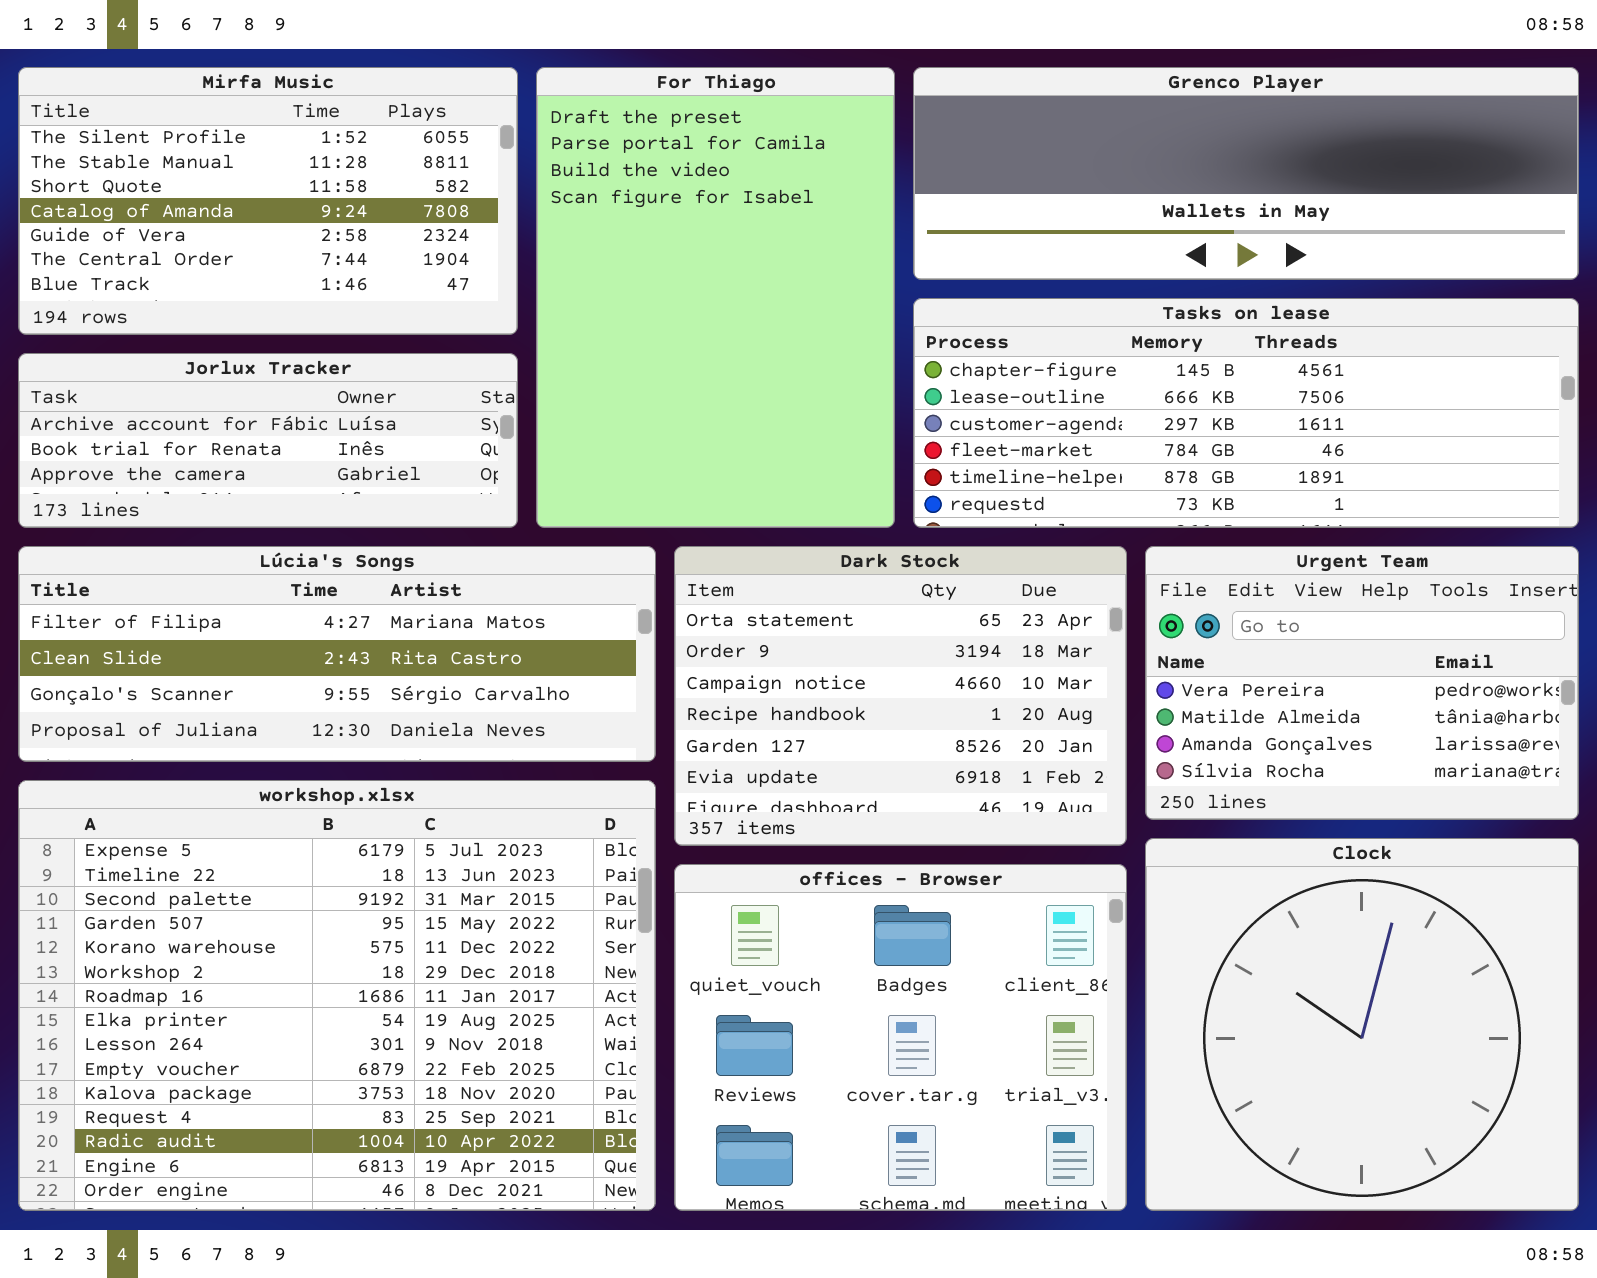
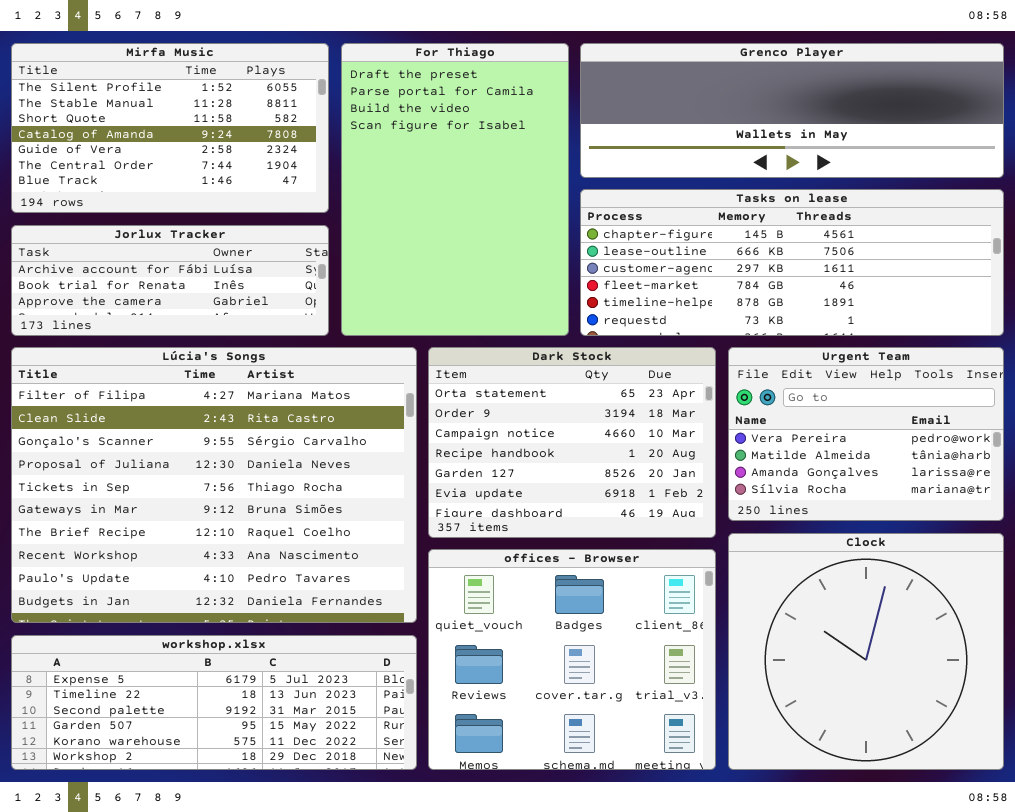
Lúcia's Songs: [18,546,656,762] -> [11,347,417,623], resized
workshop.xlsx: [18,780,656,1211] -> [11,635,417,770], resized

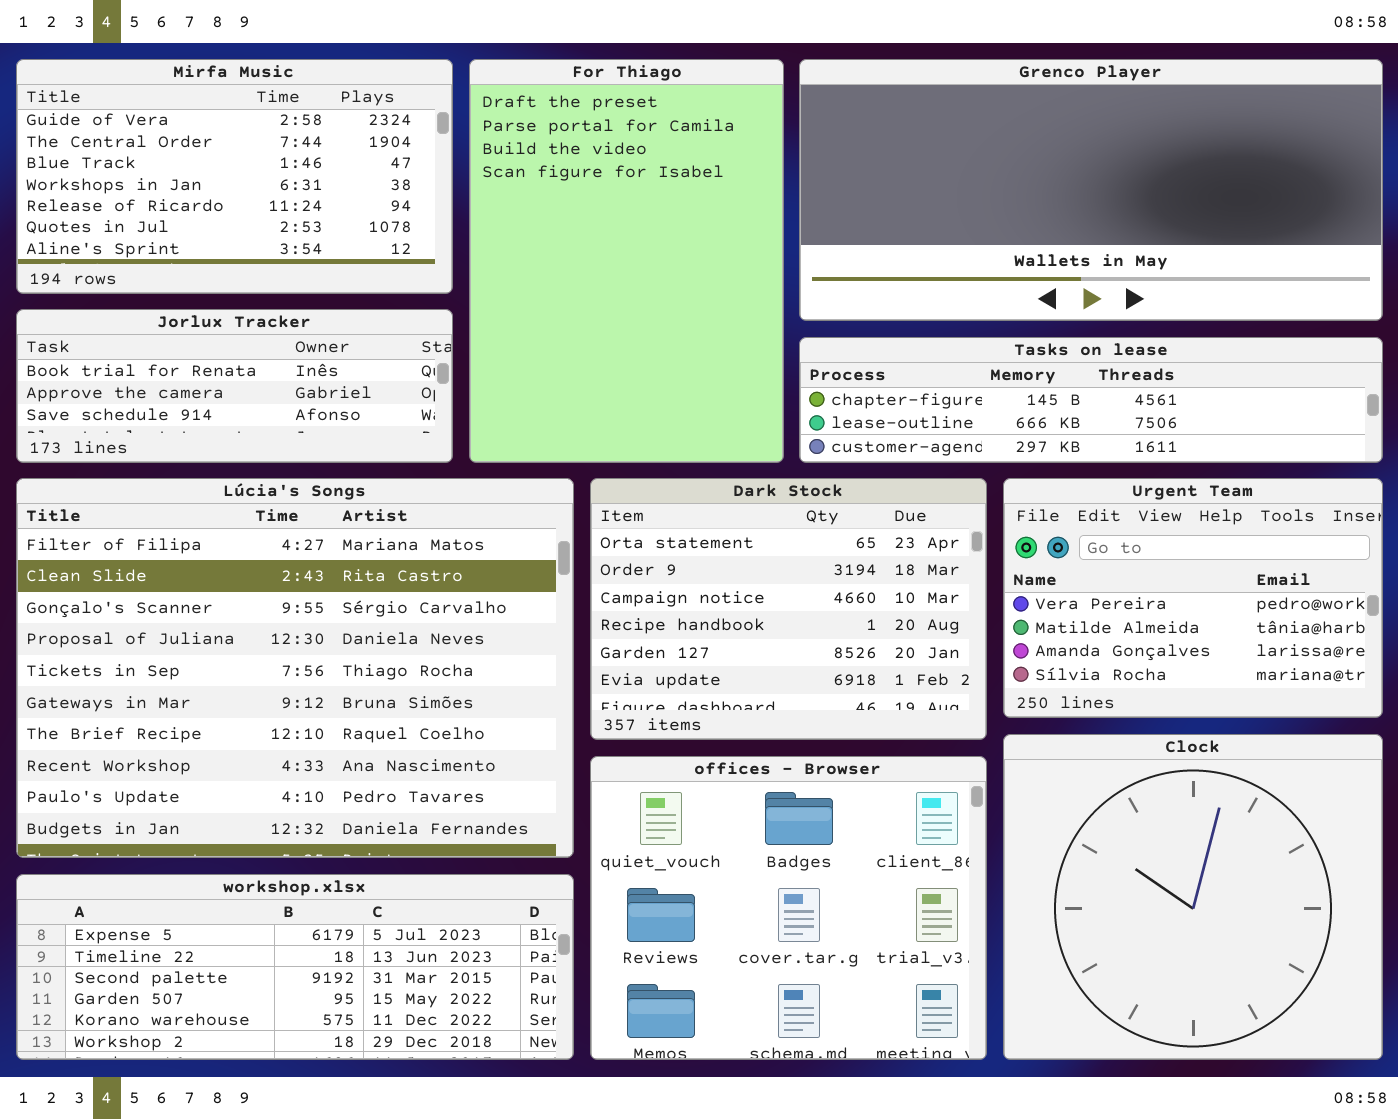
Mirfa Music: [11,43,329,213] -> [16,59,453,294], scrolled down 4 rows
Grenco Player: [580,43,1004,178] -> [799,59,1383,321], resized
Tasks on lease: [580,189,1004,336] -> [799,337,1383,463], resized
Jorlux Tracker: [11,225,329,336] -> [16,309,453,463], scrolled down 1 row

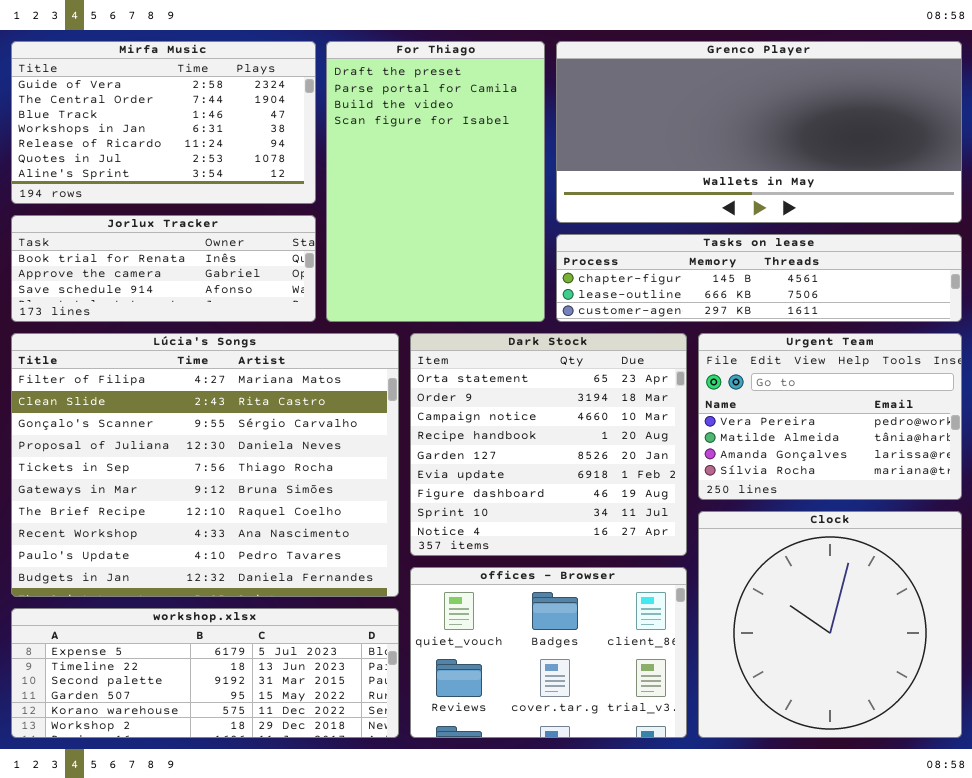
Dark Stock: [590,478,987,740] -> [410,333,687,556], resized
offices - Browser: [590,756,987,1060] -> [410,567,687,738], resized

